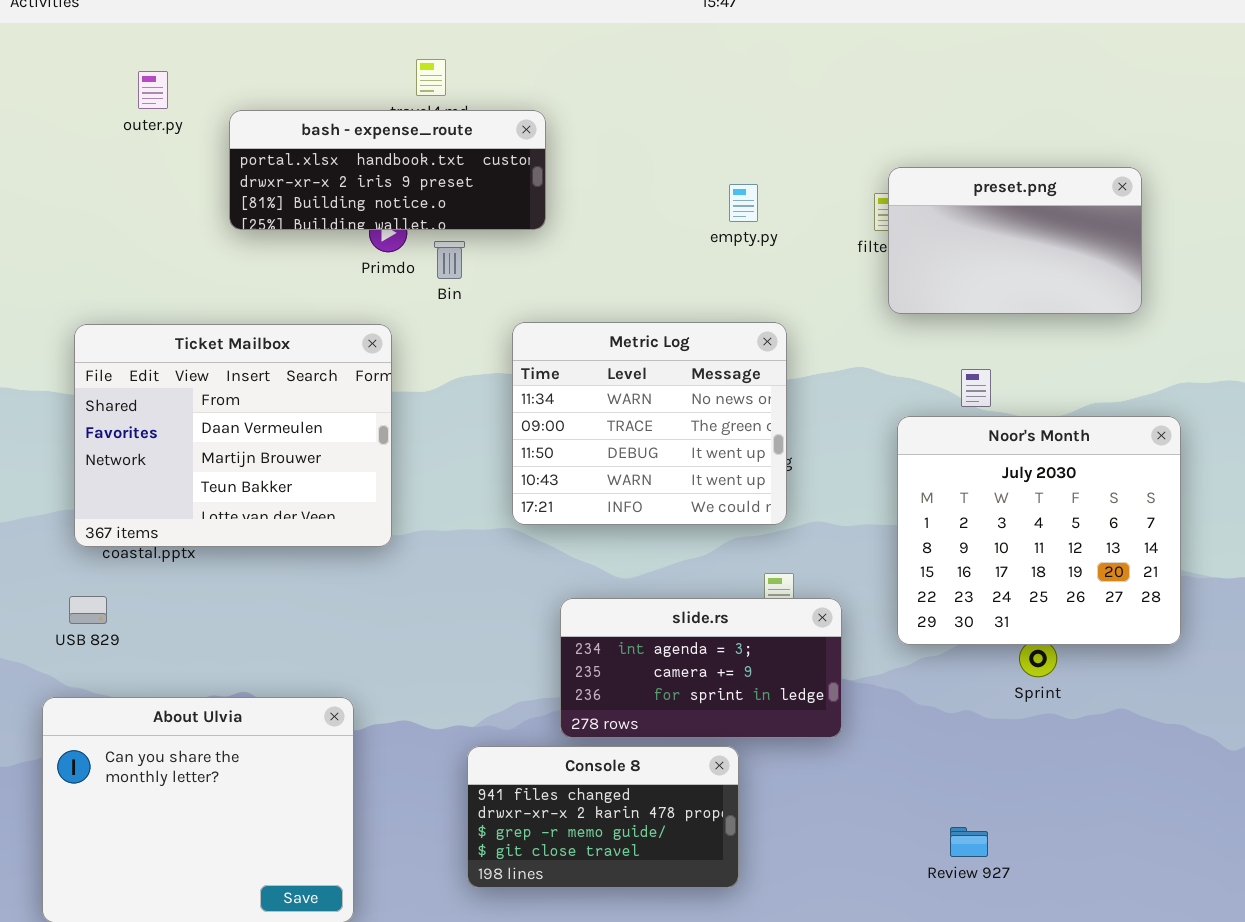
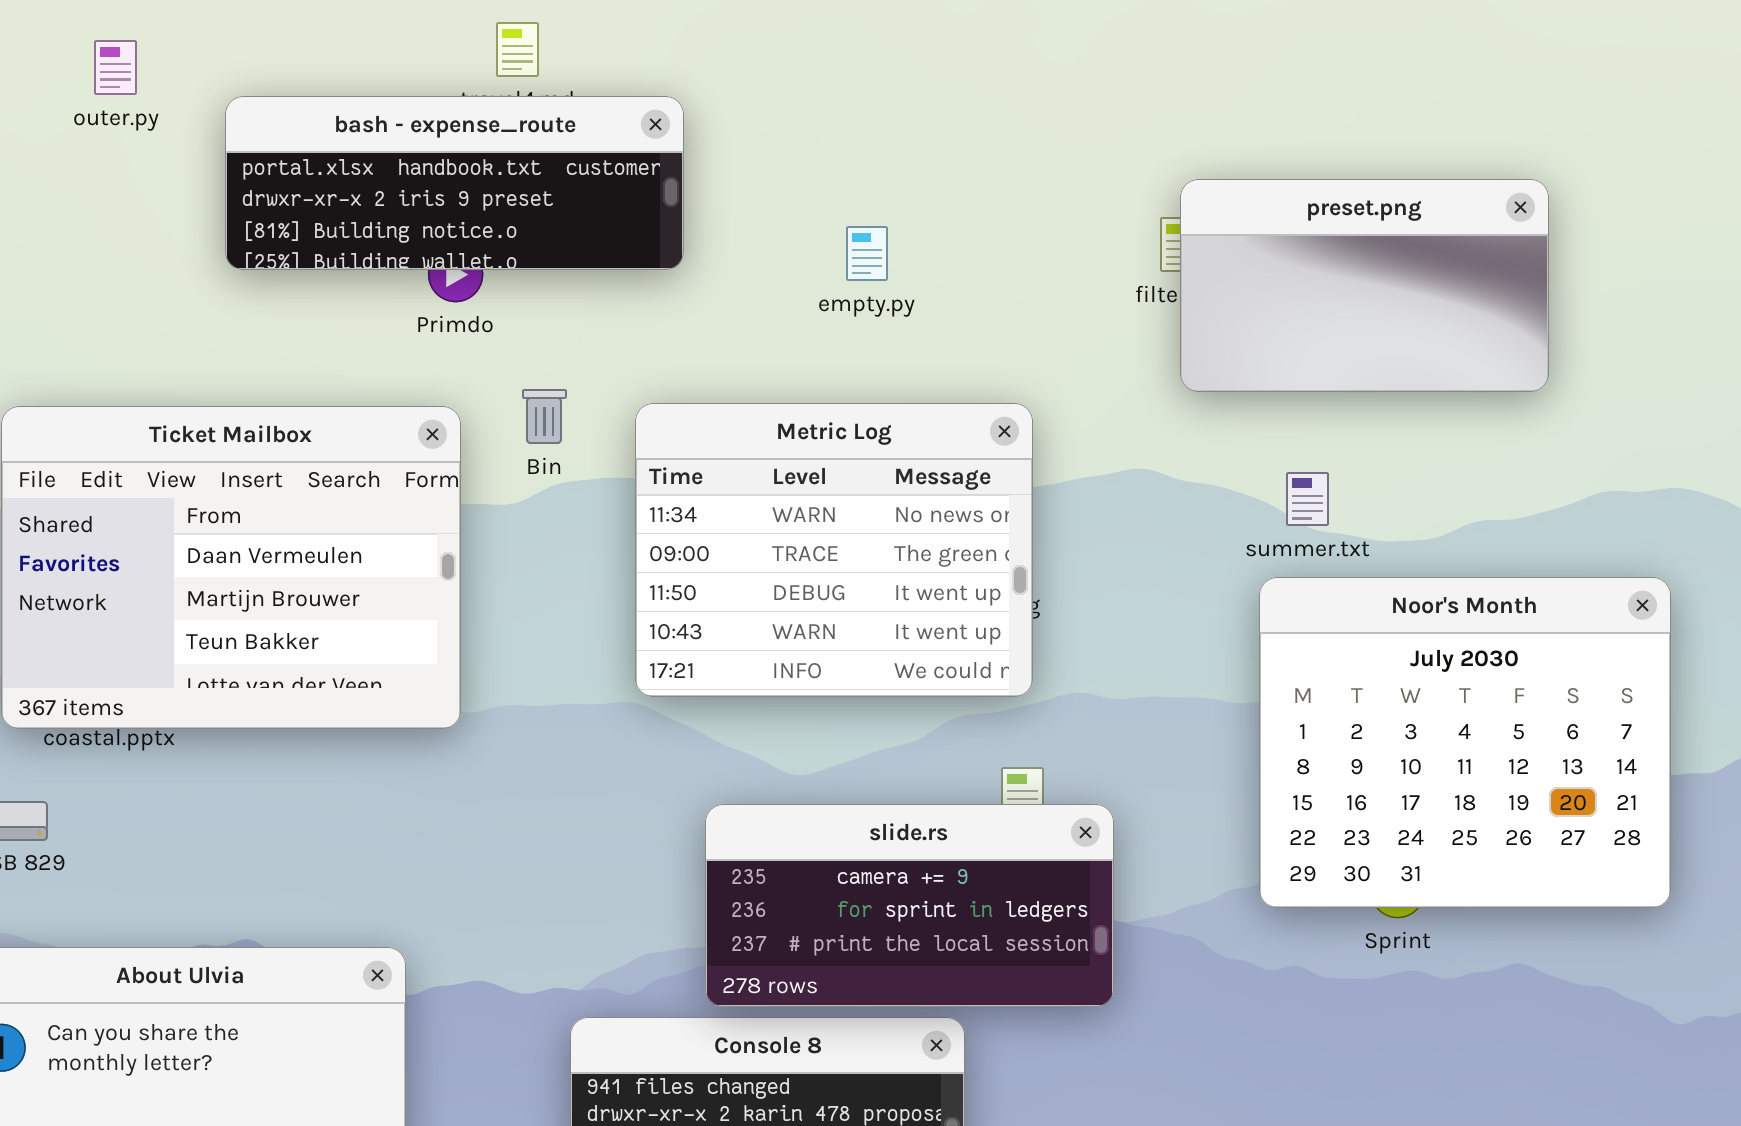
empty.py: [729,184,758,222] -> [846,226,888,281], moved
Bin: [434,241,465,279] -> [522,389,567,444], moved
Noor's Month: [897,416,1181,645] -> [1259,577,1671,908], moved
slide.rs: [560,598,842,738] -> [705,804,1114,1007], scrolled down 1 row

